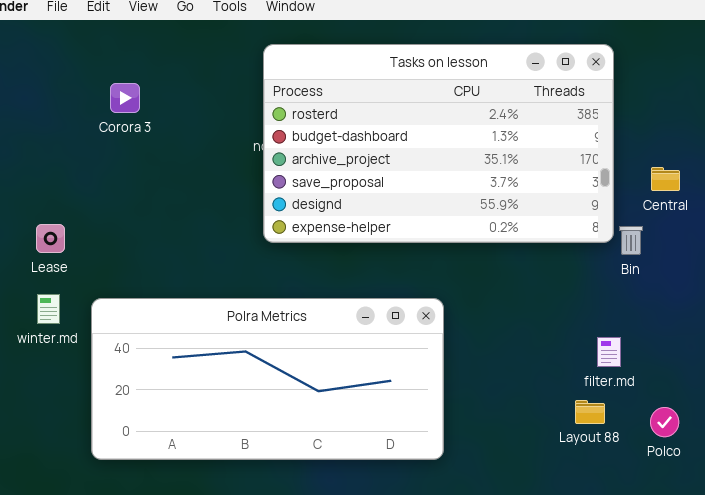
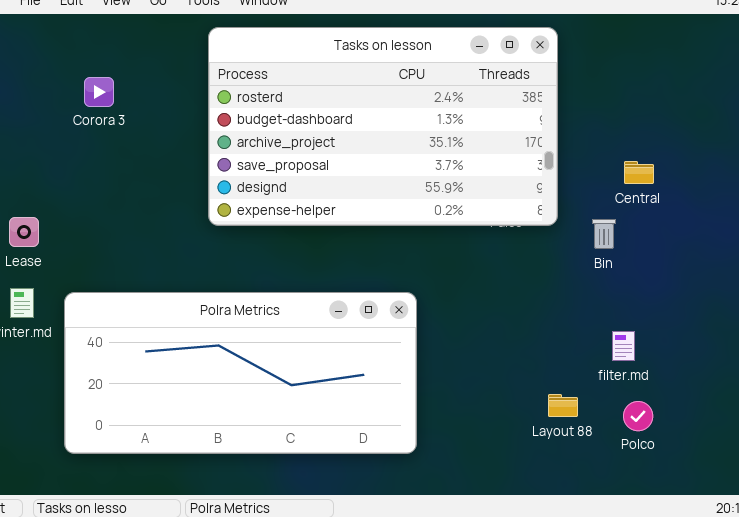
Tasks on lesson: [263,44,614,243] -> [208,27,558,226], moved
filter.md: [597,337,621,367] -> [612,331,635,361], moved

